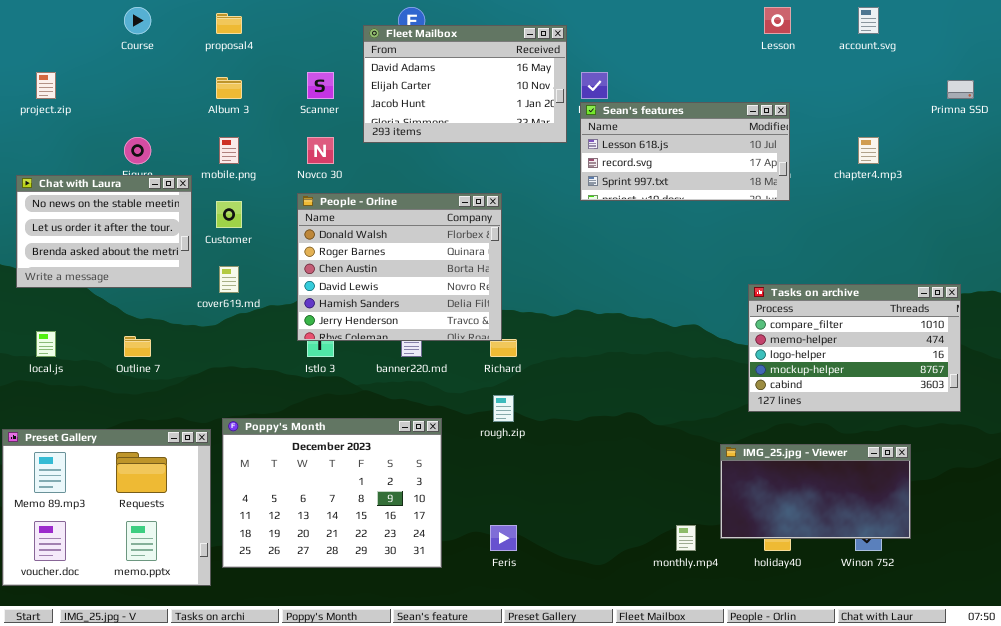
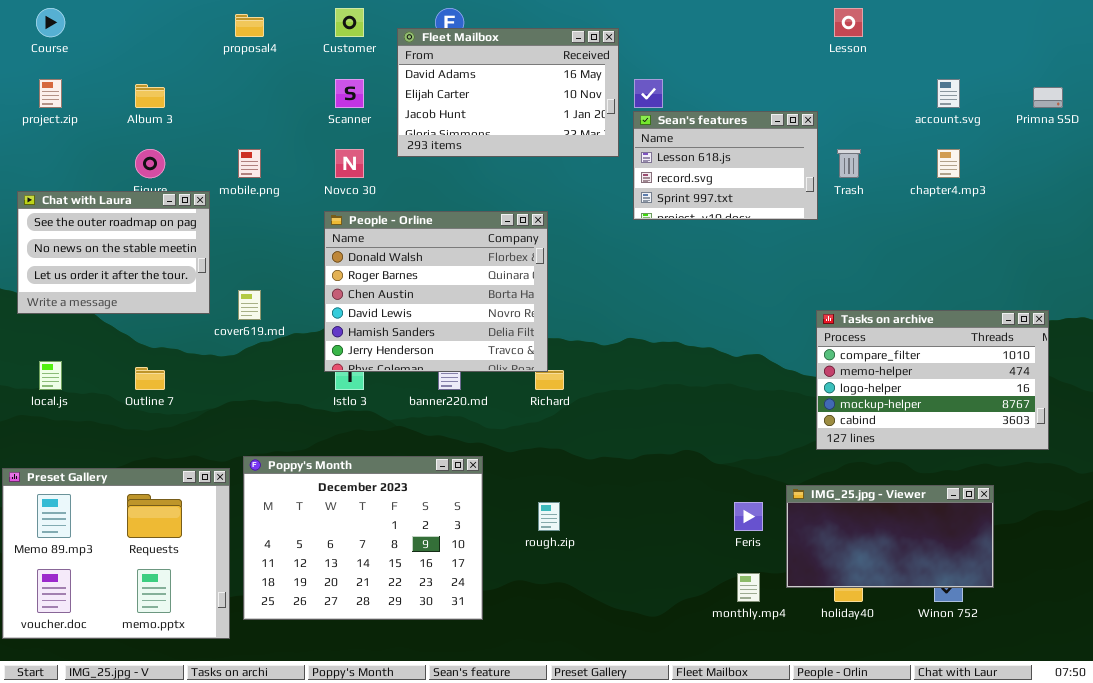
Course: [124,7,151,34] -> [36,8,65,37], moved
account.svg: [858,7,879,34] -> [937,79,960,108], moved
Album 3: [216,77,242,99] -> [135,84,165,108], moved
Sean's features: [580,102,790,201] -> [633,111,818,220], resized
Chat with Laura: [16,175,192,288] -> [17,191,210,314], scrolled up 1 row
Customer: [216,201,242,228] -> [335,8,364,37], moved
rough.zip: [493,395,514,422] -> [538,502,560,531], moved
Feris: [490,525,517,551] -> [734,502,763,531], moved

